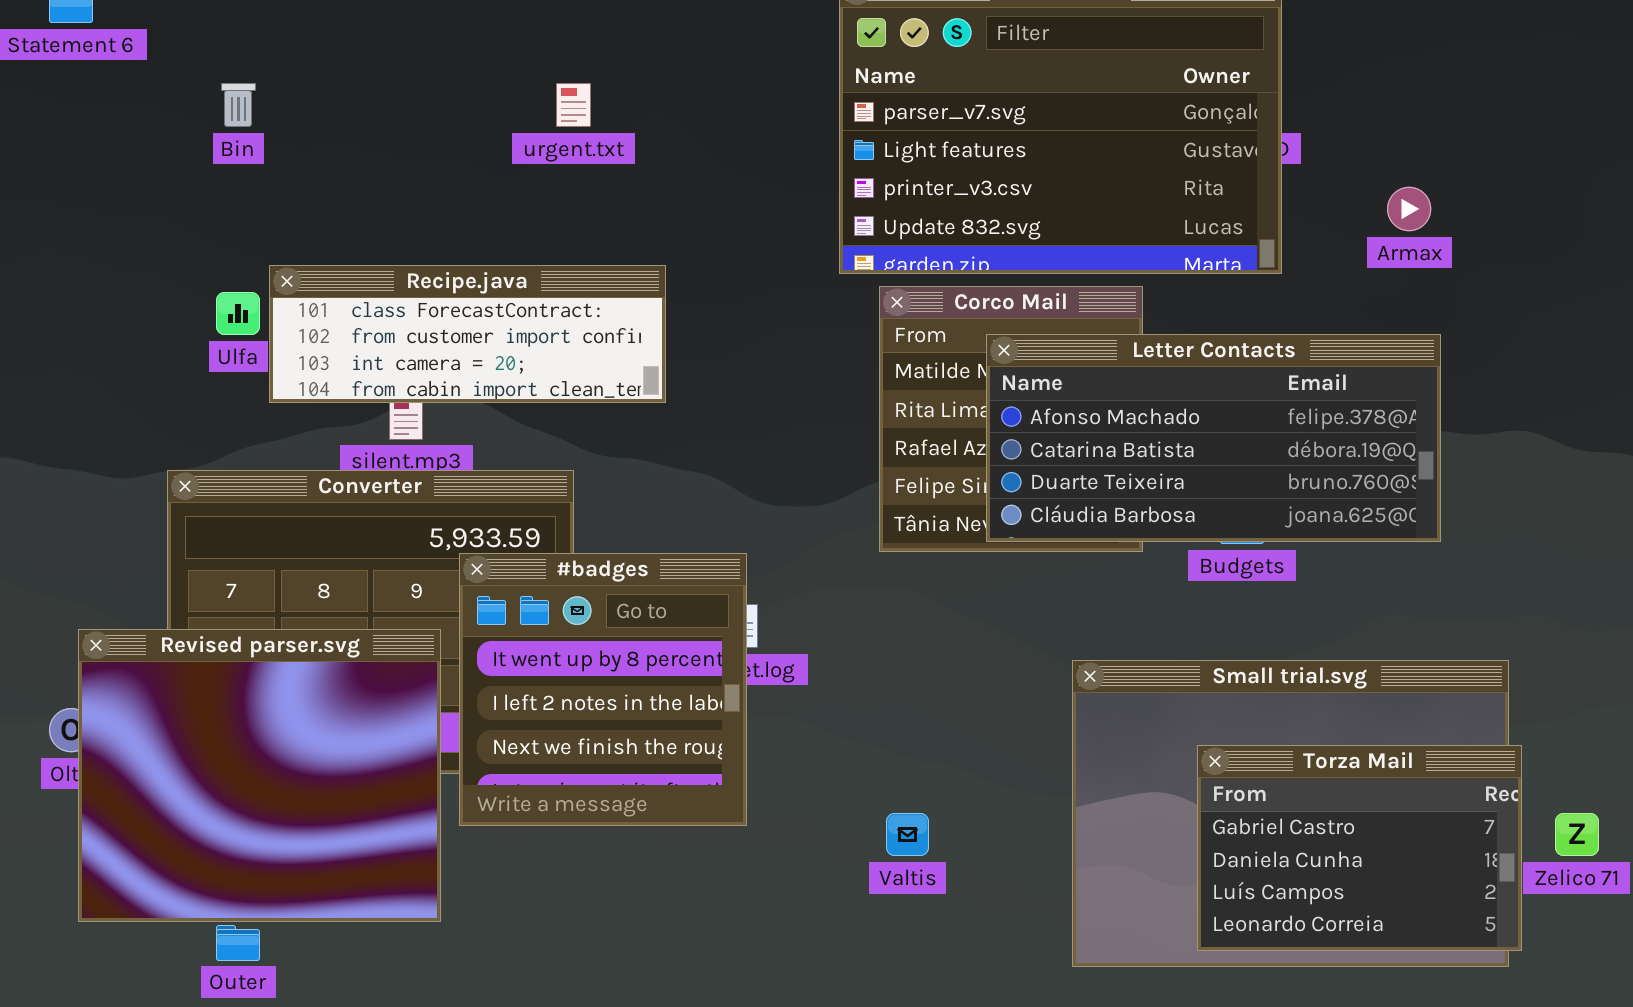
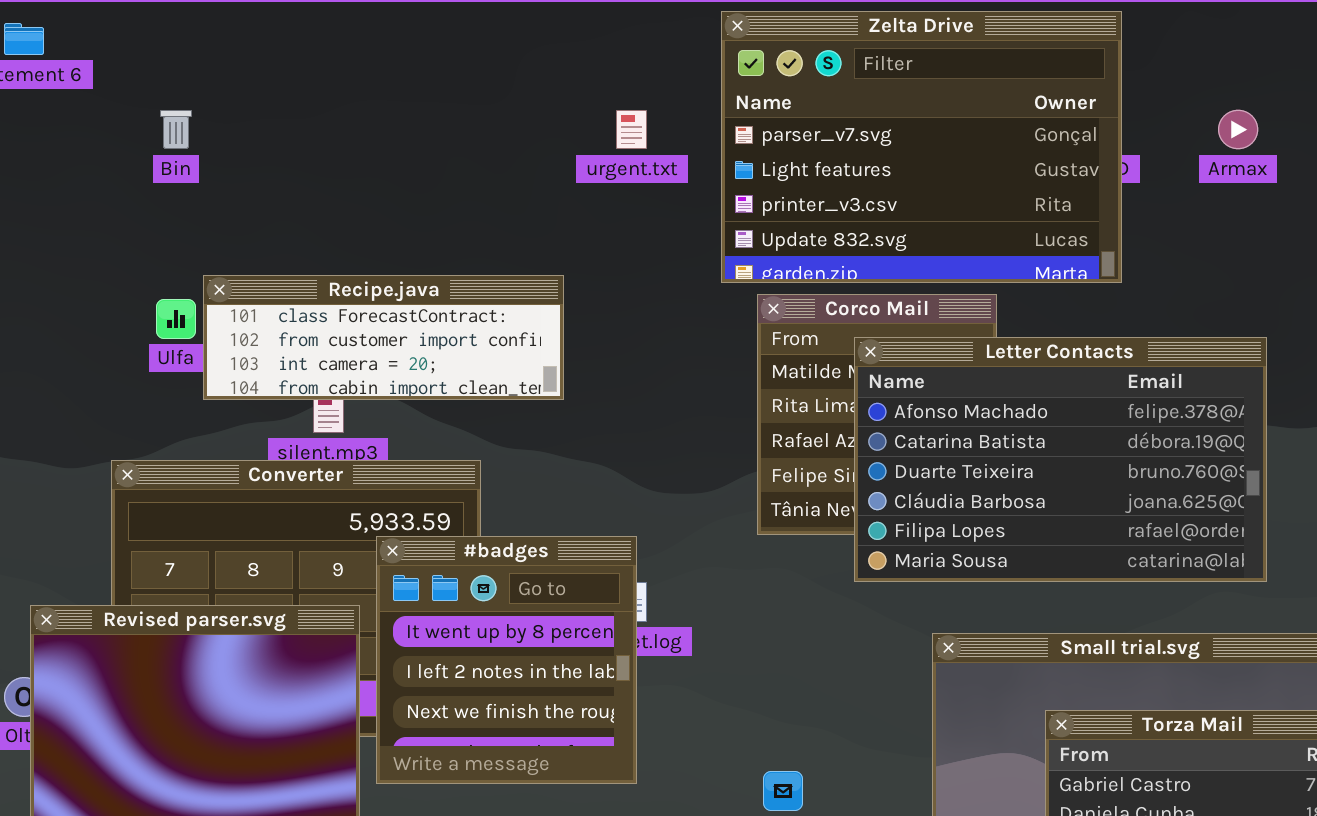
urgent.txt: [556,83,591,127] -> [616,110,647,149], moved
Armax: [1387,187,1431,231] -> [1218,110,1258,149], moved
Letter Contacts: [986,334,1441,542] -> [854,337,1267,582], resized

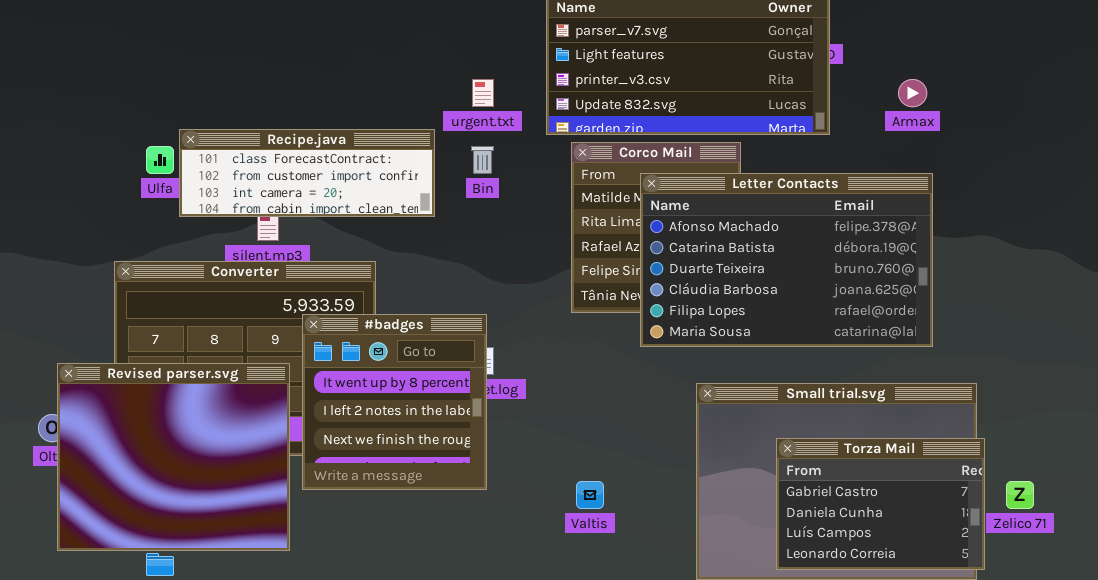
Bin: [160,110,192,149] -> [471,146,494,174], moved
urgent.txt: [616,110,647,149] -> [472,79,494,107], moved
Armax: [1218,110,1258,149] -> [898,79,927,107], moved

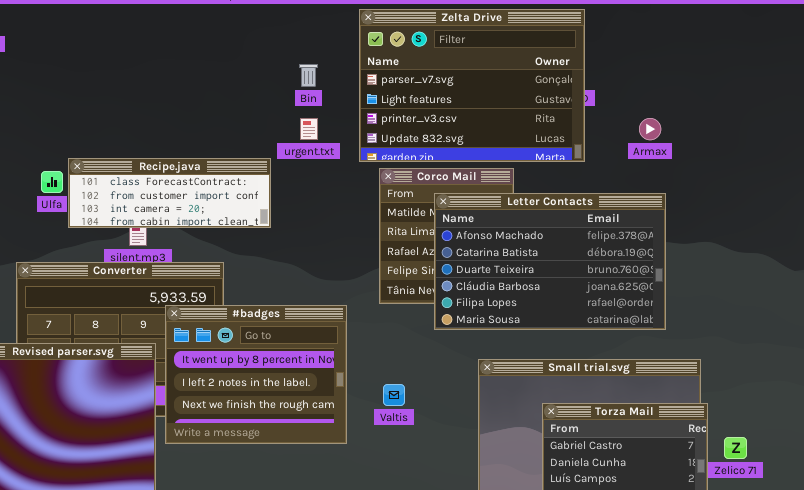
Bin: [471,146,494,174] -> [299,64,318,87], moved
#badges: [302,314,487,490] -> [165,305,347,444], resized
Valtis: [576,481,604,509] -> [383,384,405,406], moved

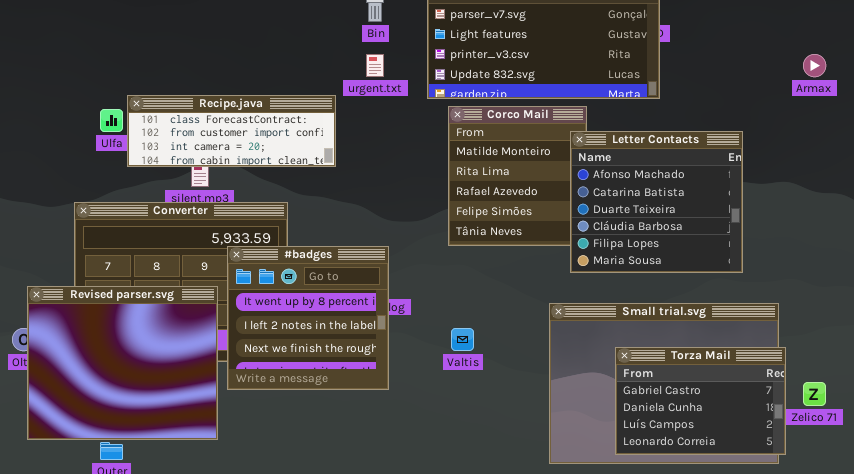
Armax: [639,118,661,140] -> [803,54,826,77], moved
Letter Contacts: [434,193,666,330] -> [570,131,743,273], resized
#badges: [165,305,347,444] -> [227,246,389,390], resized

